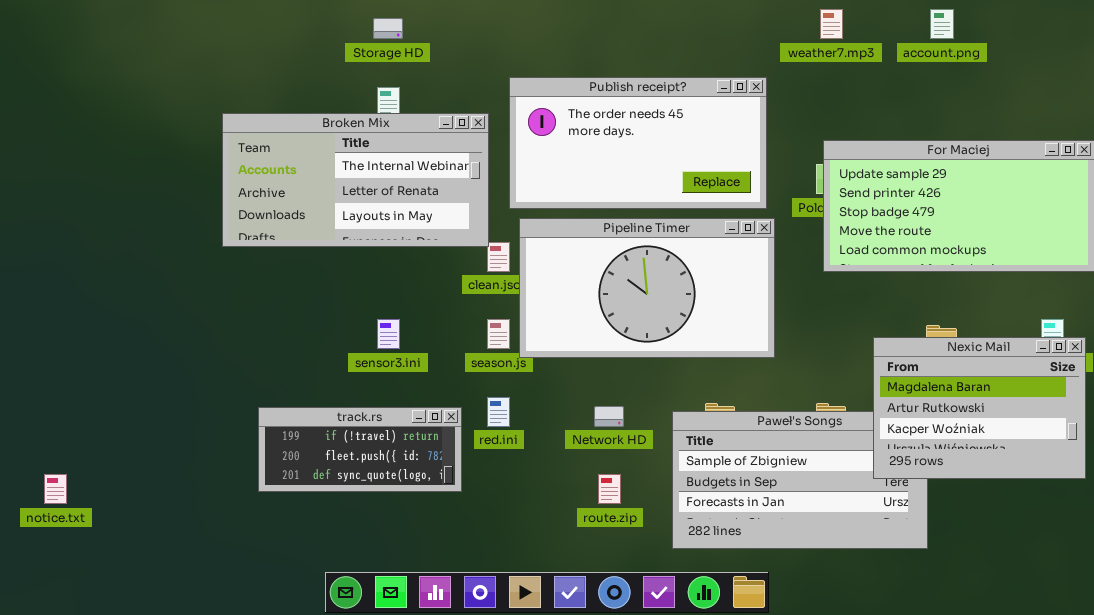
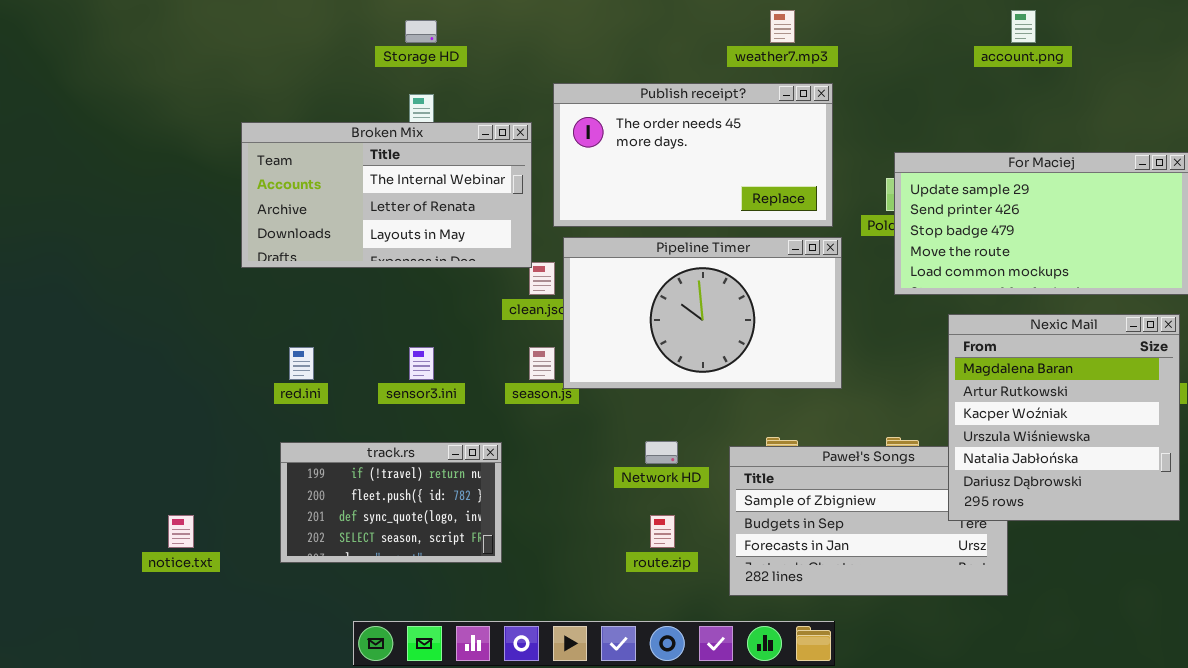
weather7.mp3: [820,9,843,39] -> [770,10,795,43], moved
Nexic Mail: [873,337,1086,479] -> [948,314,1180,521], resized
red.ini: [487,397,510,427] -> [289,347,314,380], moved
track.rs: [258,407,462,492] -> [280,442,502,563], resized
notice.txt: [44,474,67,504] -> [168,515,194,548], moved

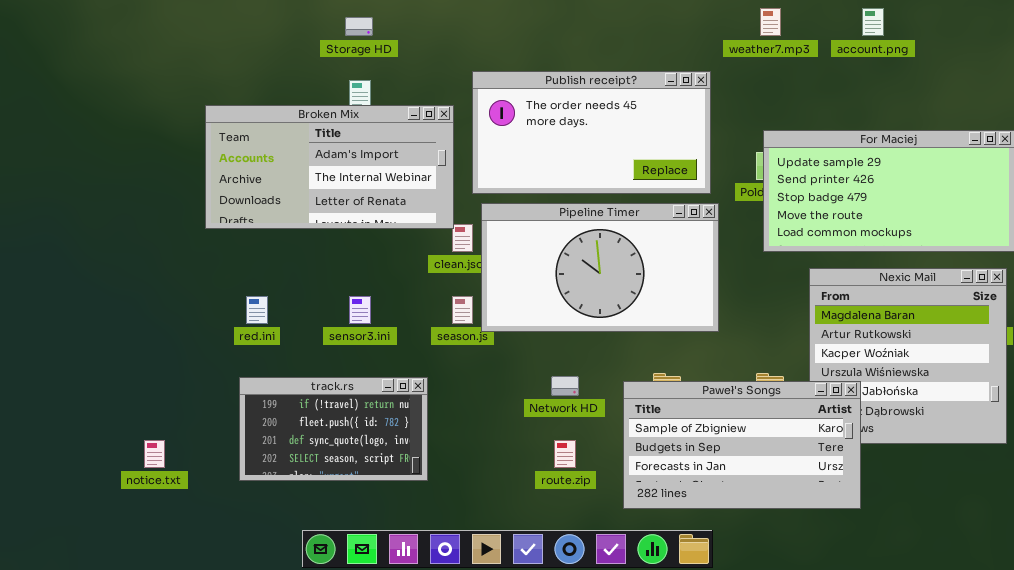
weather7.mp3: [770,10,795,43] -> [760,8,781,36], moved
Broken Mix: [241,122,532,268] -> [205,105,454,229], scrolled up 1 row
Paweł's Songs: [729,446,1008,596] -> [623,381,861,509], raised

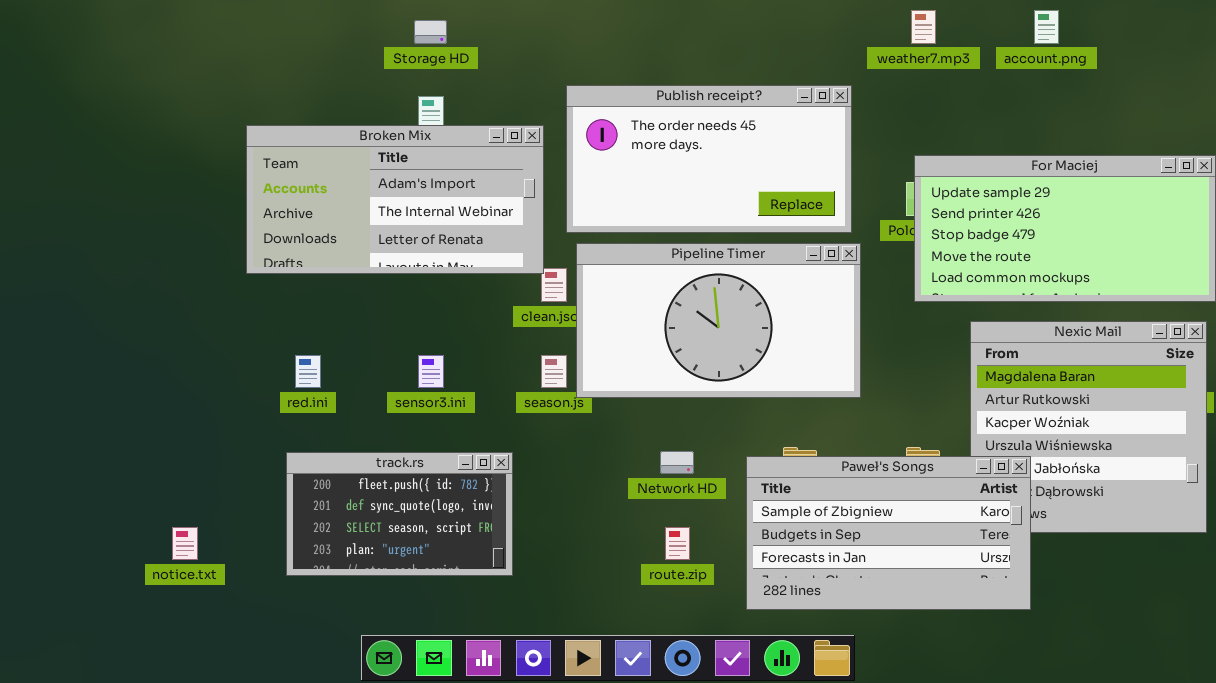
track.rs: [239,377,428,481] -> [286,452,513,576], scrolled down 1 row

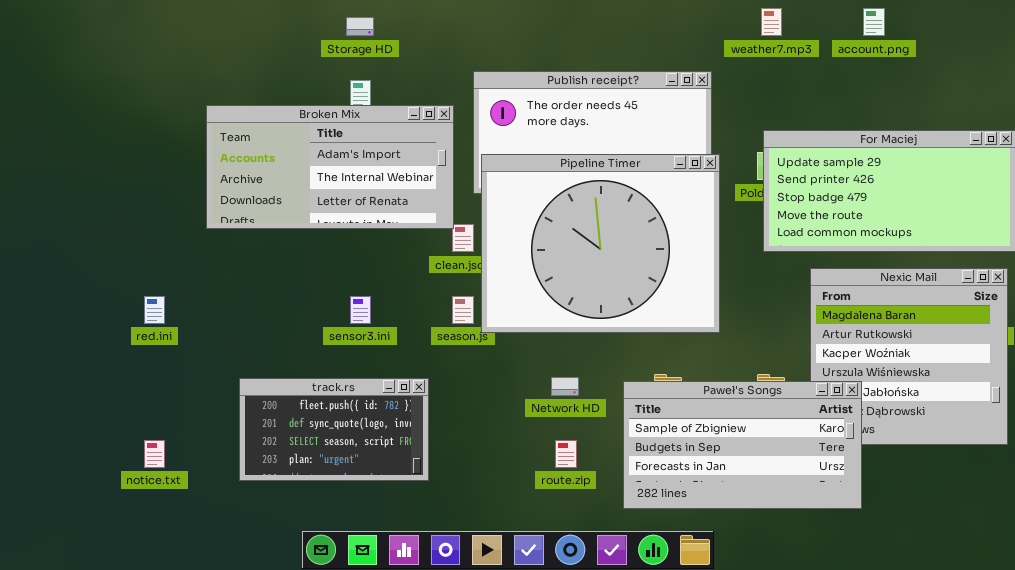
Pipeline Timer: [576,243,861,398] -> [481,154,720,333], resized
red.ini: [295,355,321,388] -> [144,296,165,324], moved

